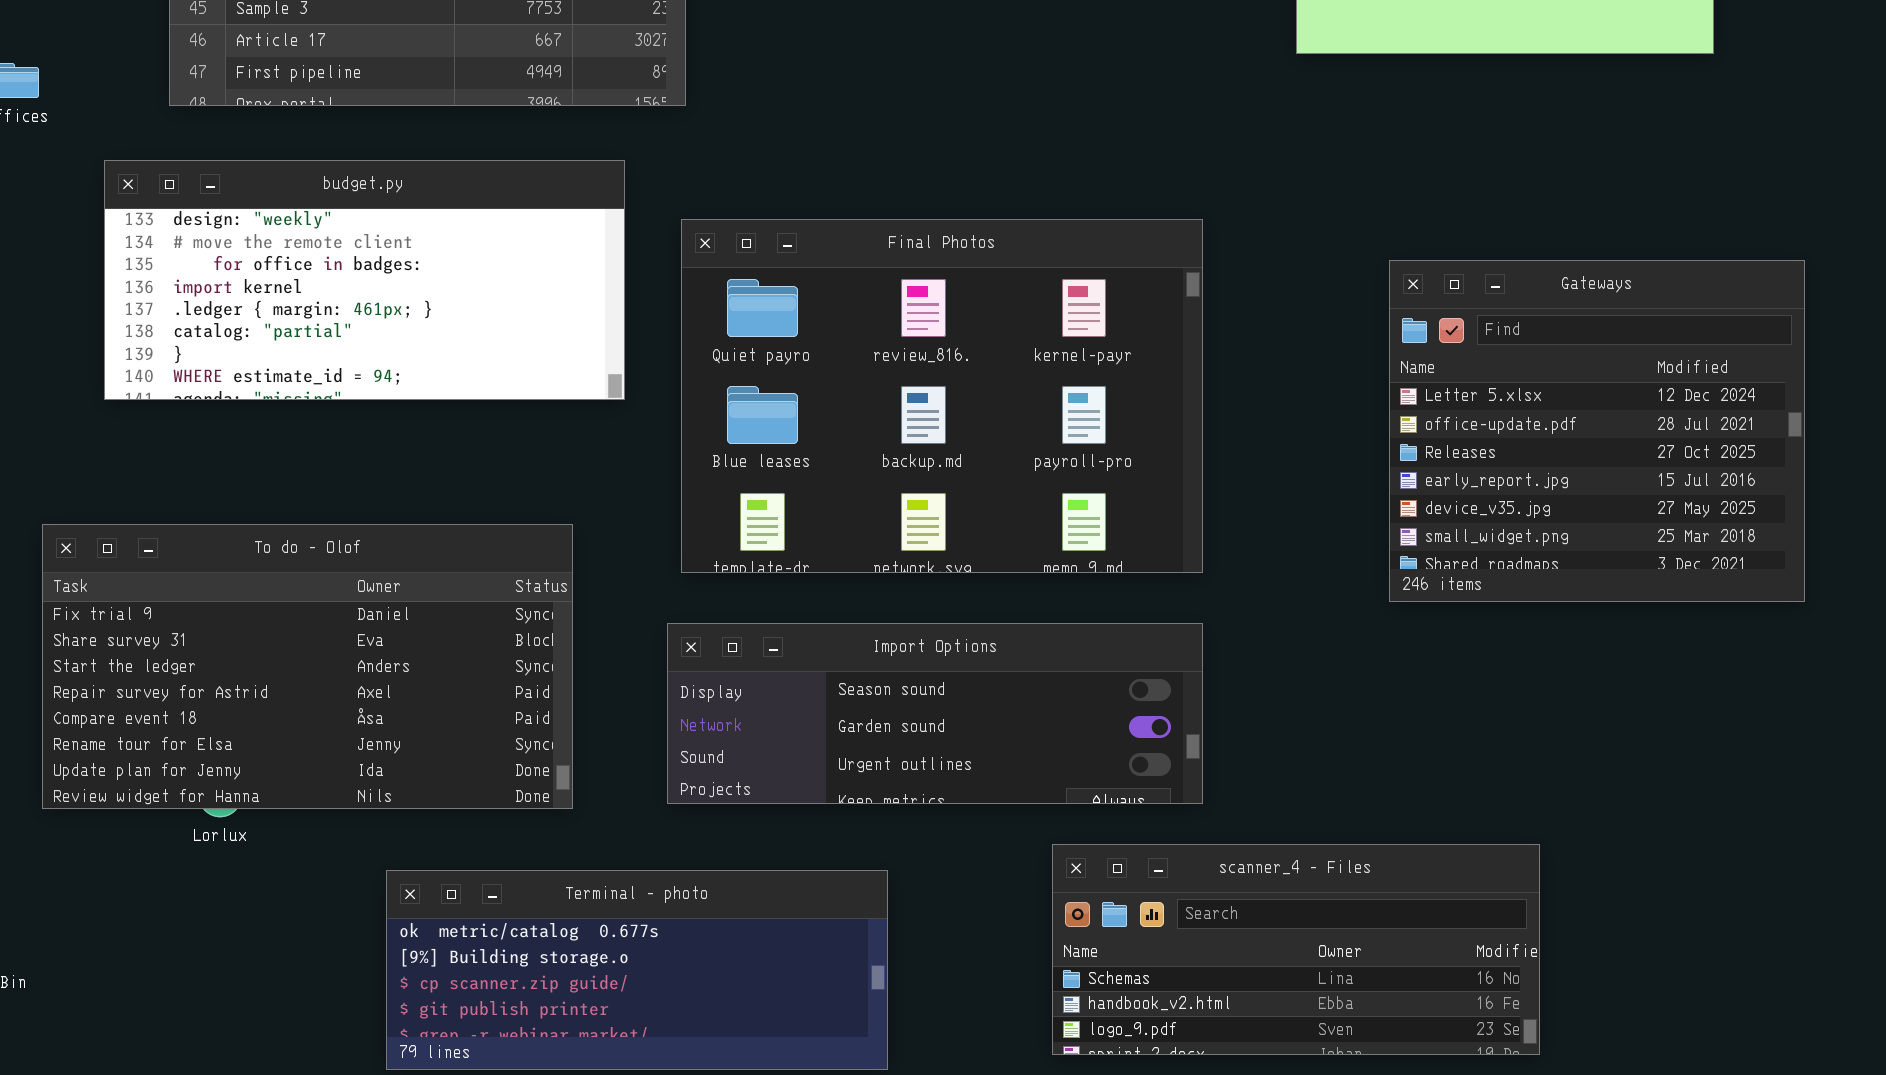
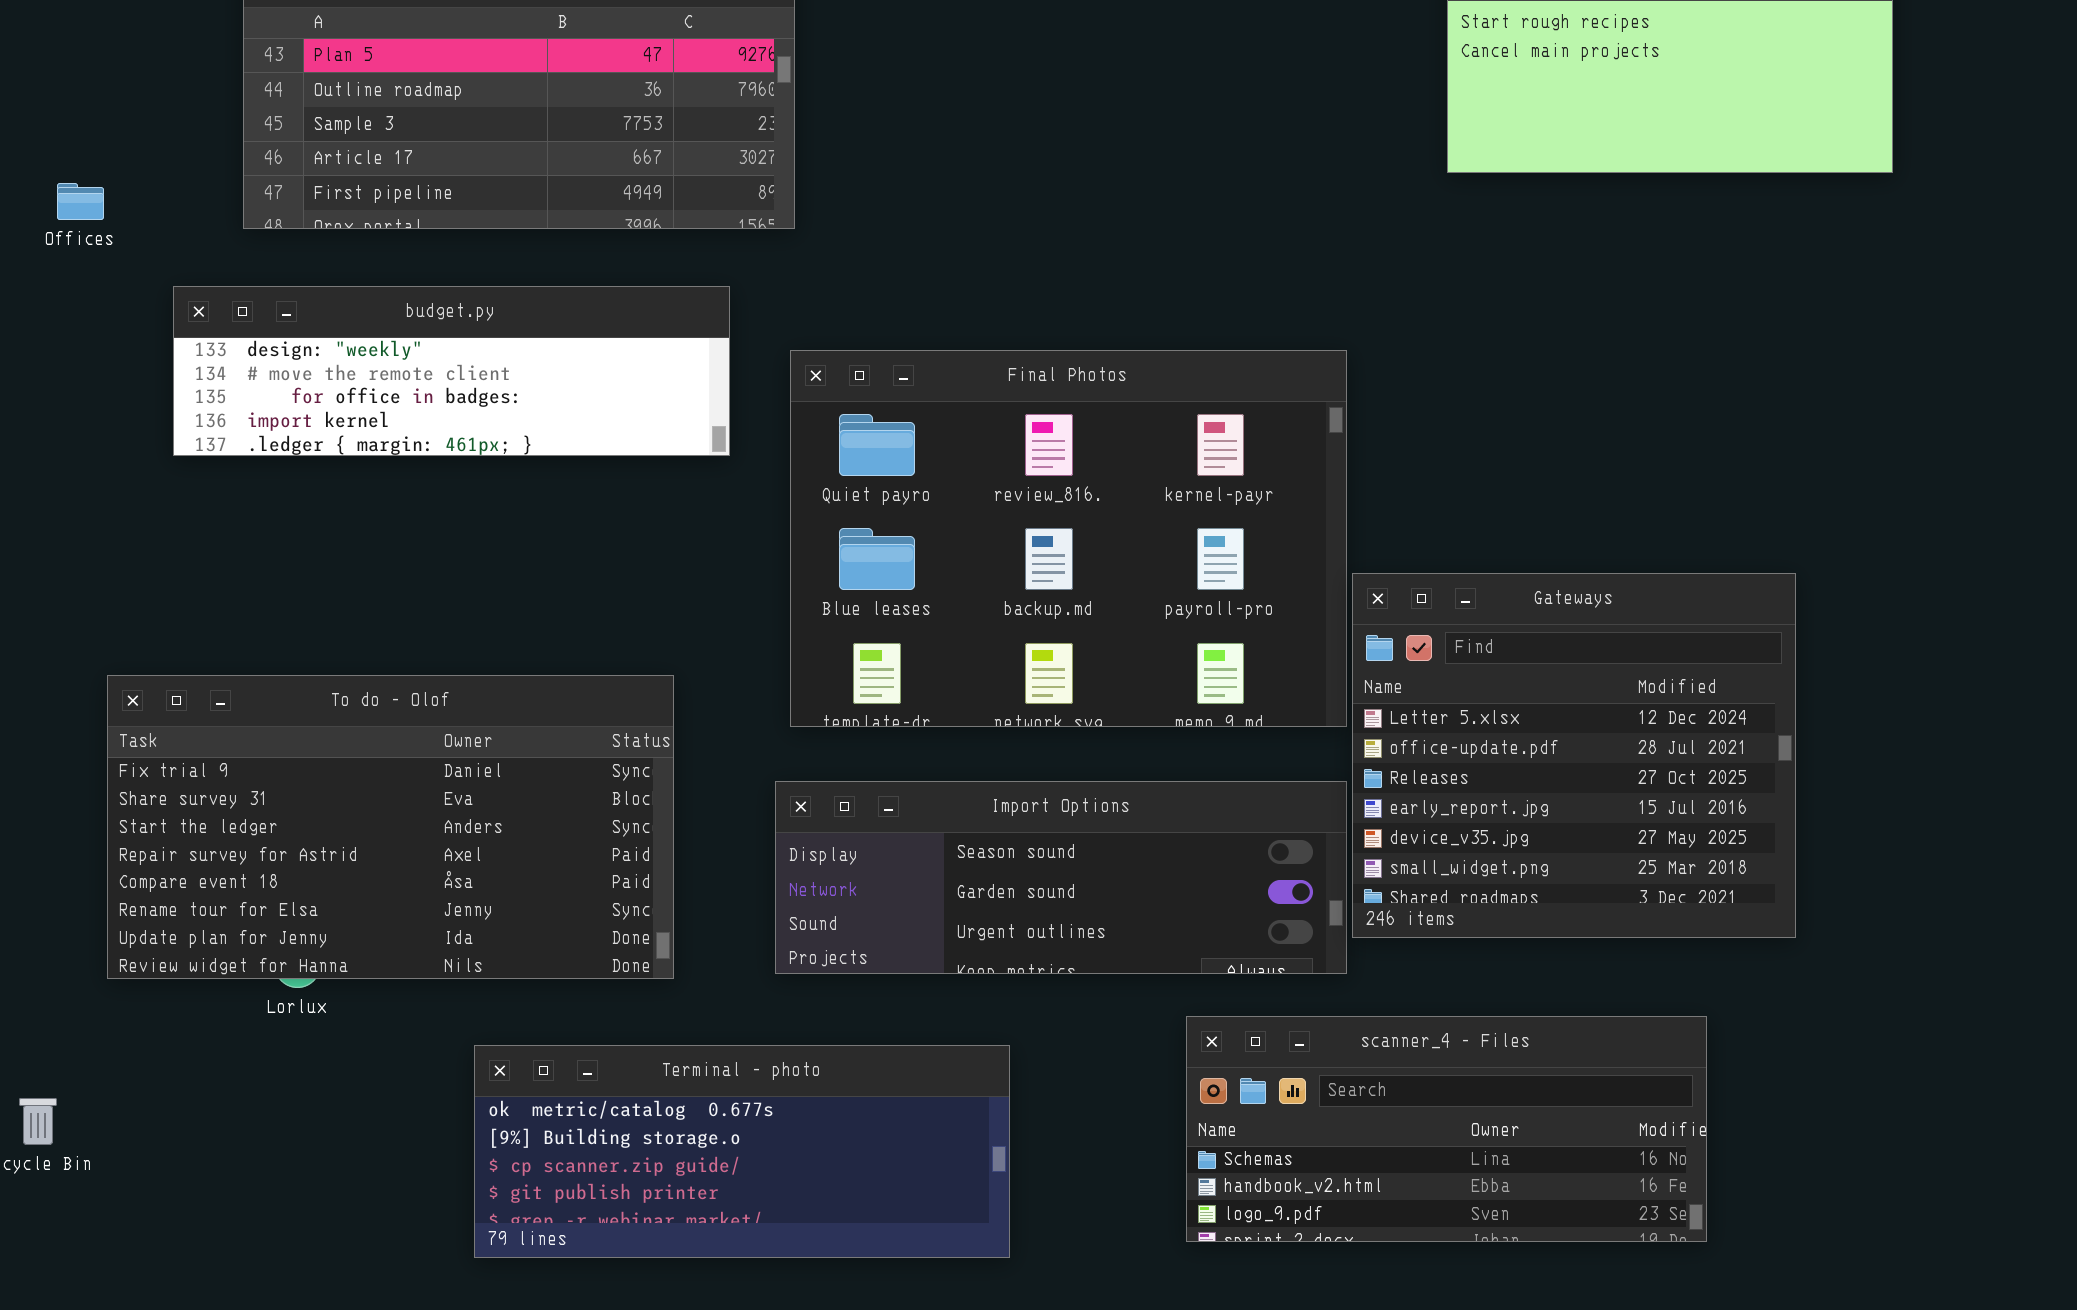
budget.py: [104,160,625,400] -> [173,286,730,456], resized
Gateways: [1389,260,1805,602] -> [1352,573,1796,938], moved

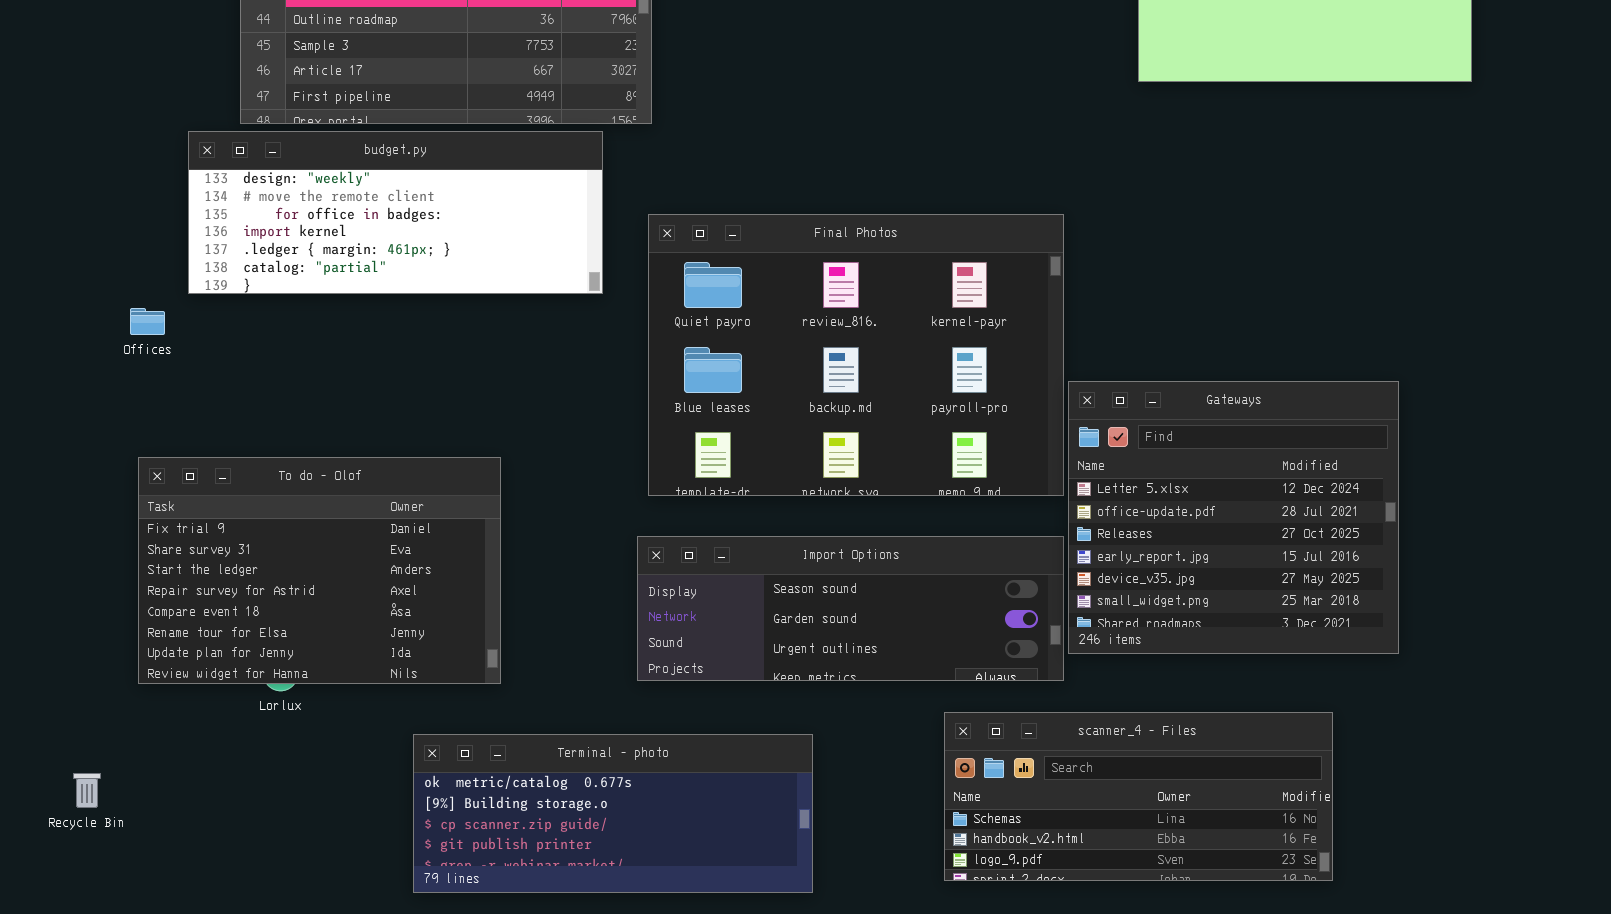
Offices: [57,183,104,220] -> [130,308,165,335], moved
budget.py: [173,286,730,456] -> [188,131,603,294], resized
To do - Olof: [107,675,674,979] -> [138,457,501,684], resized

